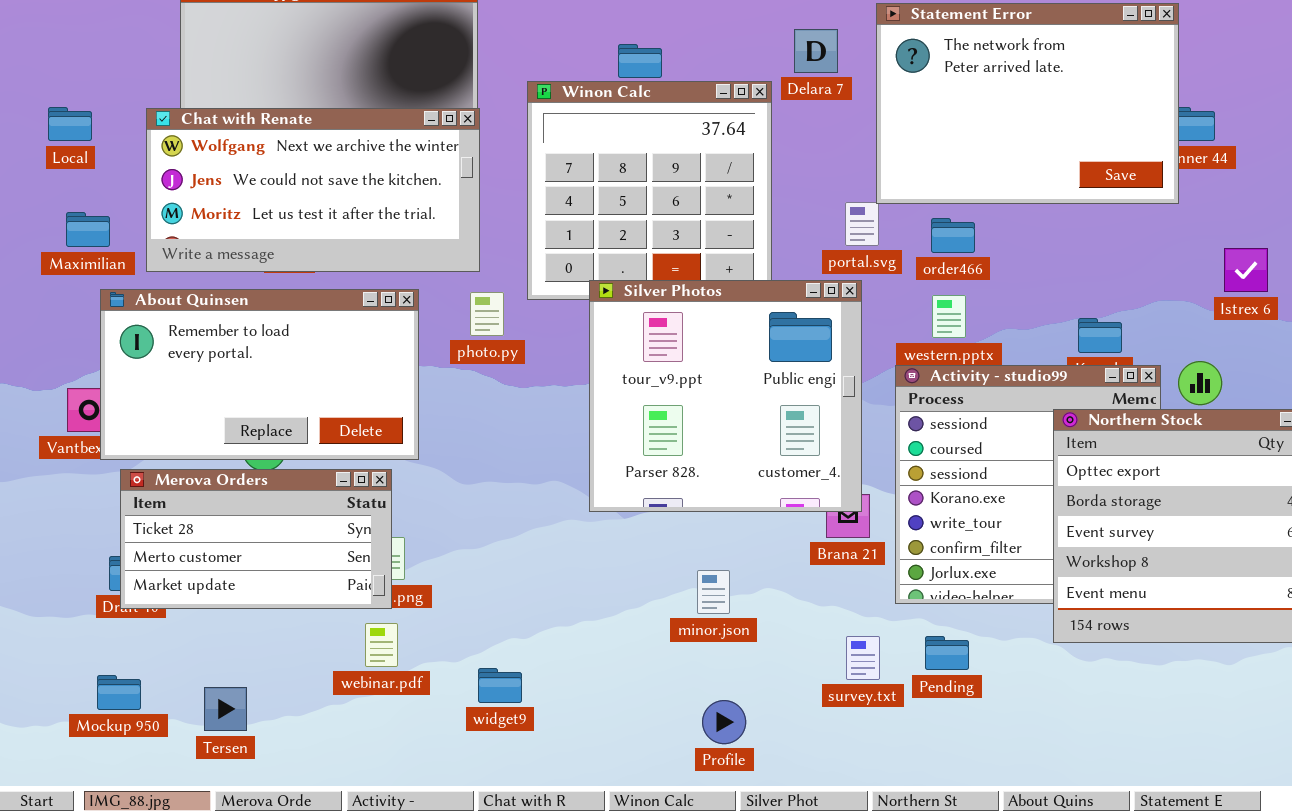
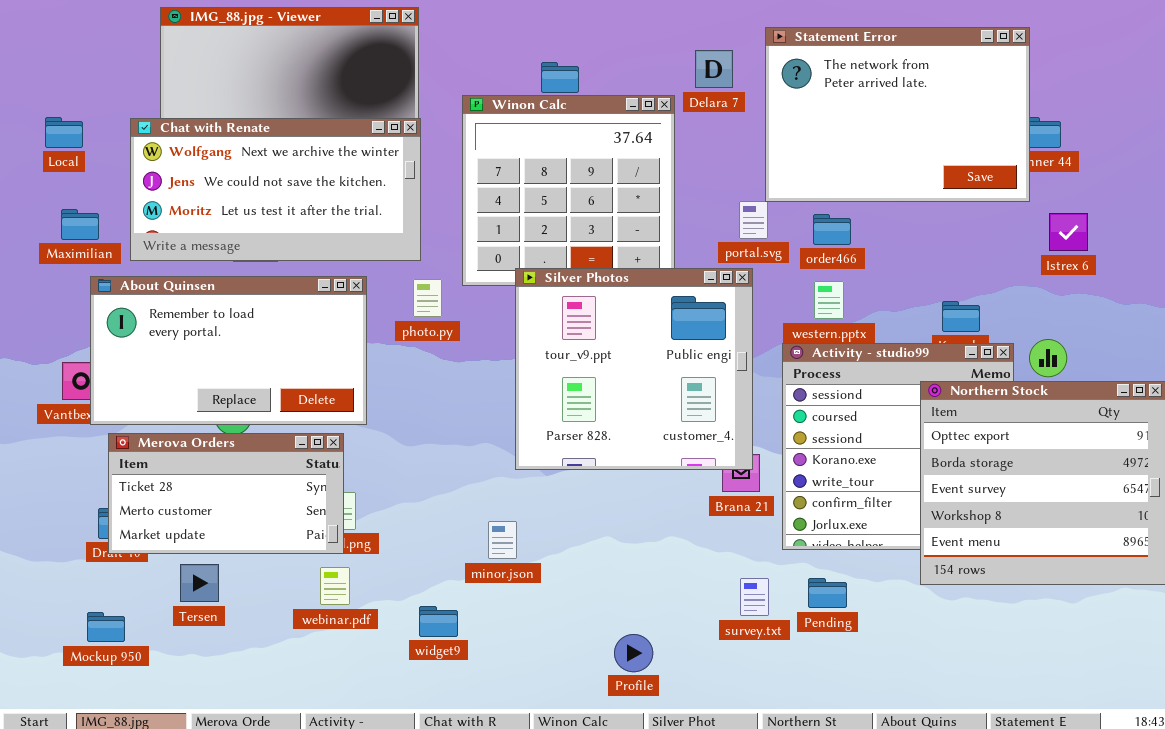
Istrex 6: [1224,248,1268,292] -> [1049,213,1088,251], moved
minor.json: [697,570,730,614] -> [488,521,517,559], moved
Tersen: [204,687,247,731] -> [180,564,219,602], moved

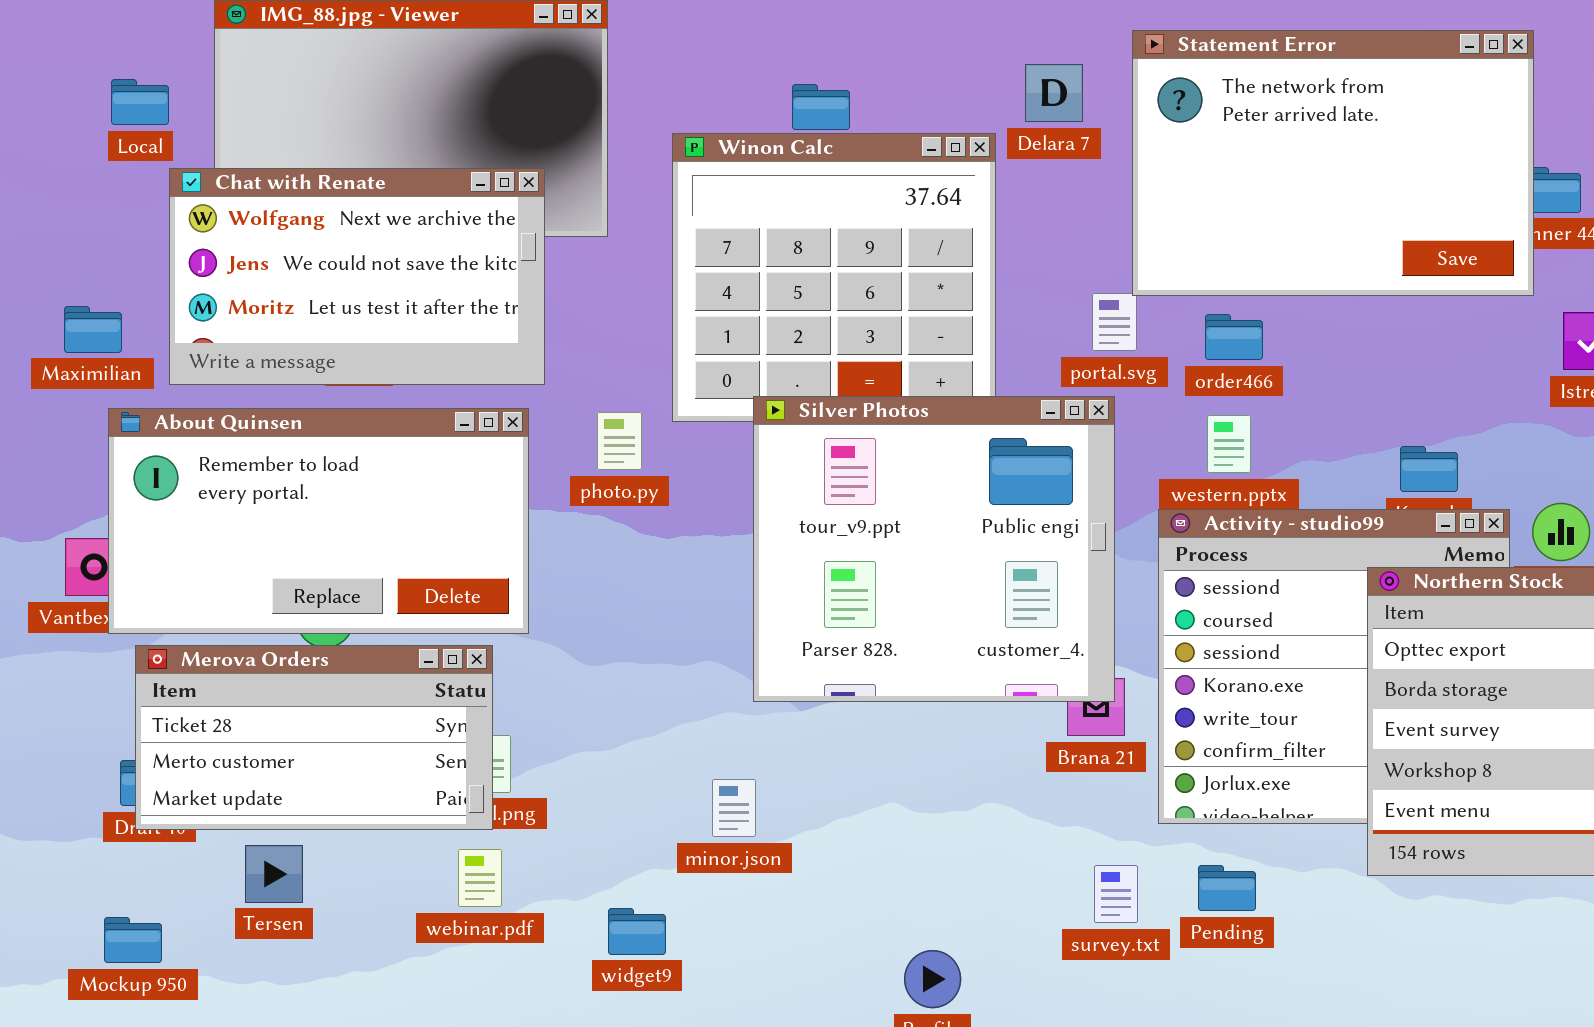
Local: [45,117,83,148] -> [111,79,169,125], moved
Chat with Renate: [130,118,421,261] -> [169,168,545,385], resized

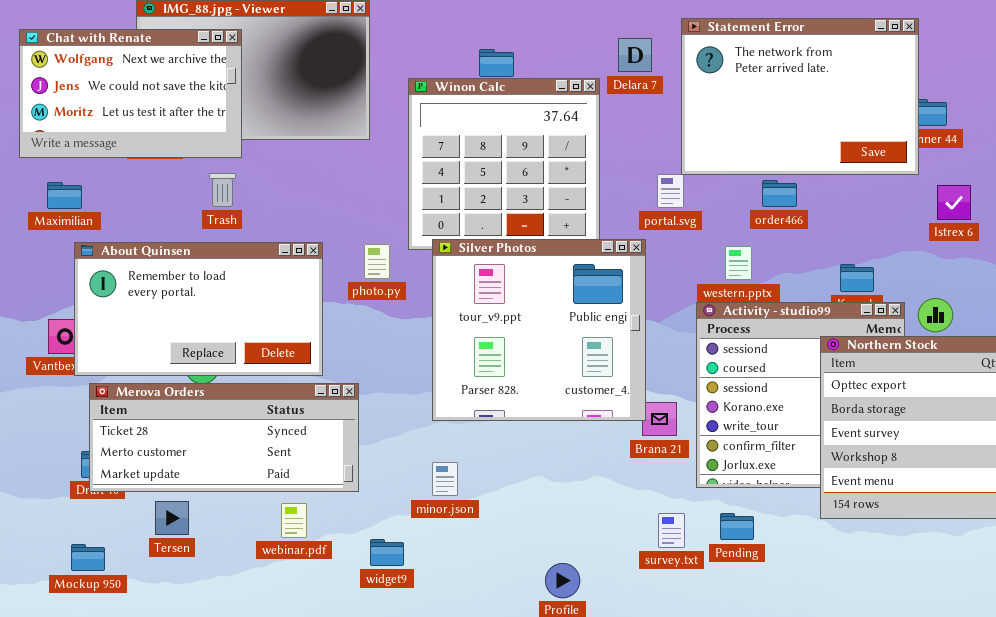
Chat with Renate: [169,168,545,385] -> [19,29,242,158], moved
order466: [1205,314,1263,360] -> [762,180,797,207], moved
Silver Photos: [753,396,1115,702] -> [432,239,646,421], moved
Merova Orders: [135,645,493,830] -> [89,383,359,492], resized

